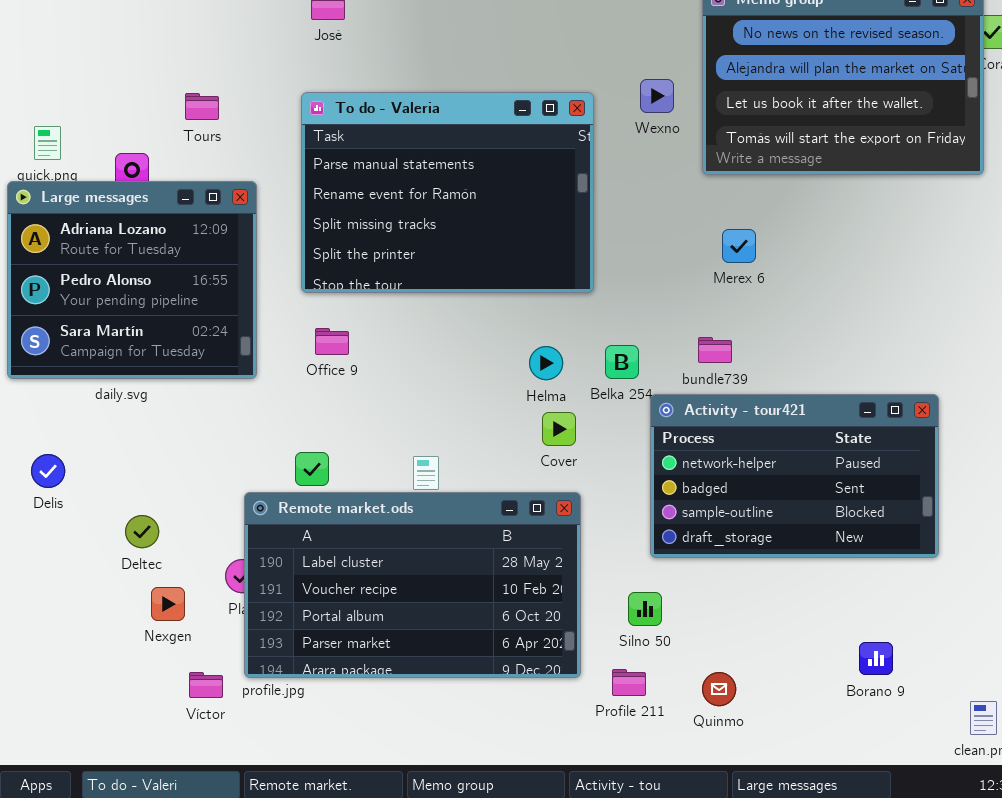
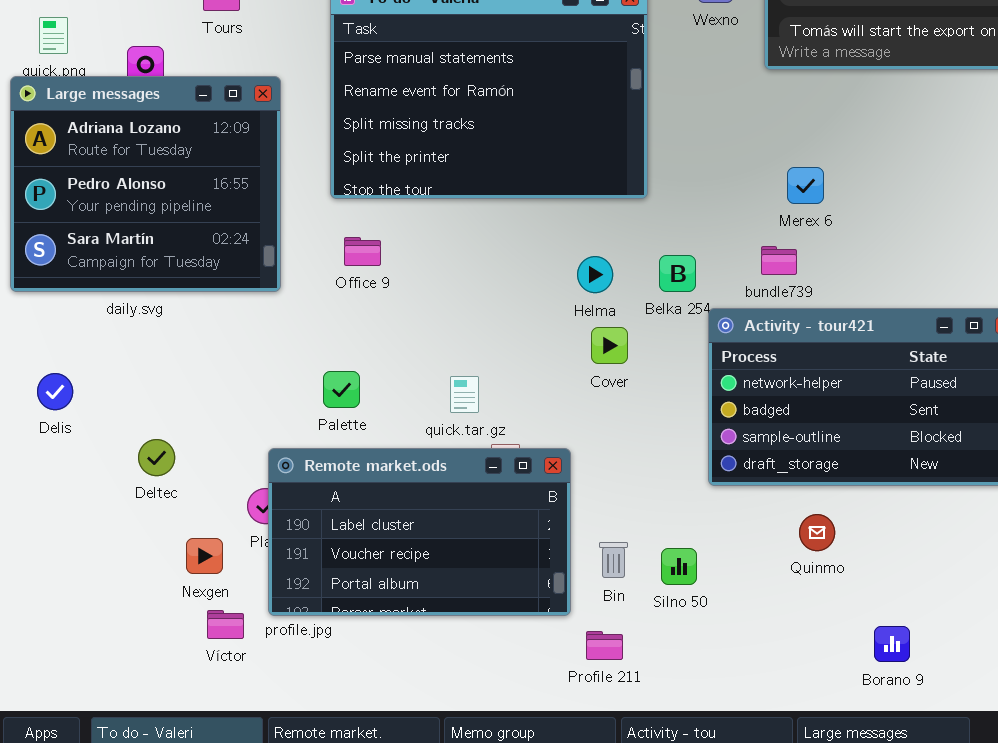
Merex 6: [722,229,756,263] -> [787,167,824,204], moved
Remote market.ods: [244,492,581,678] -> [268,448,571,616], resized
Nexgen: [151,587,185,621] -> [186,538,223,574], moved
Silno 50: [628,592,662,626] -> [661,548,697,585], moved
Borano 9: [859,642,893,675] -> [874,626,910,662], moved
Profile 211: [612,669,646,696] -> [586,631,623,660], moved
Quinmo: [702,672,736,706] -> [799,514,835,551], moved

